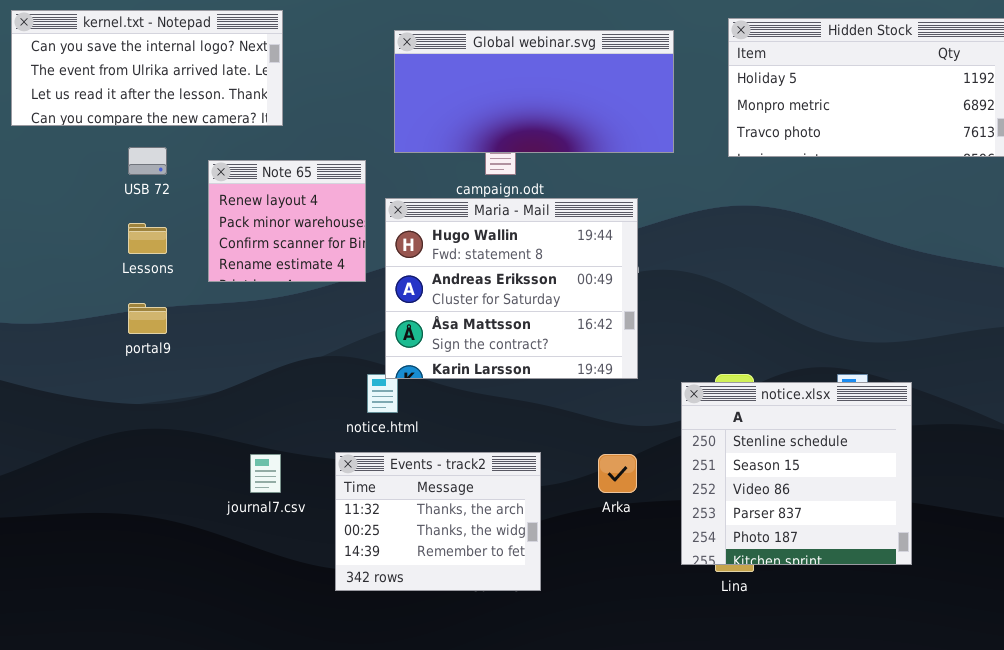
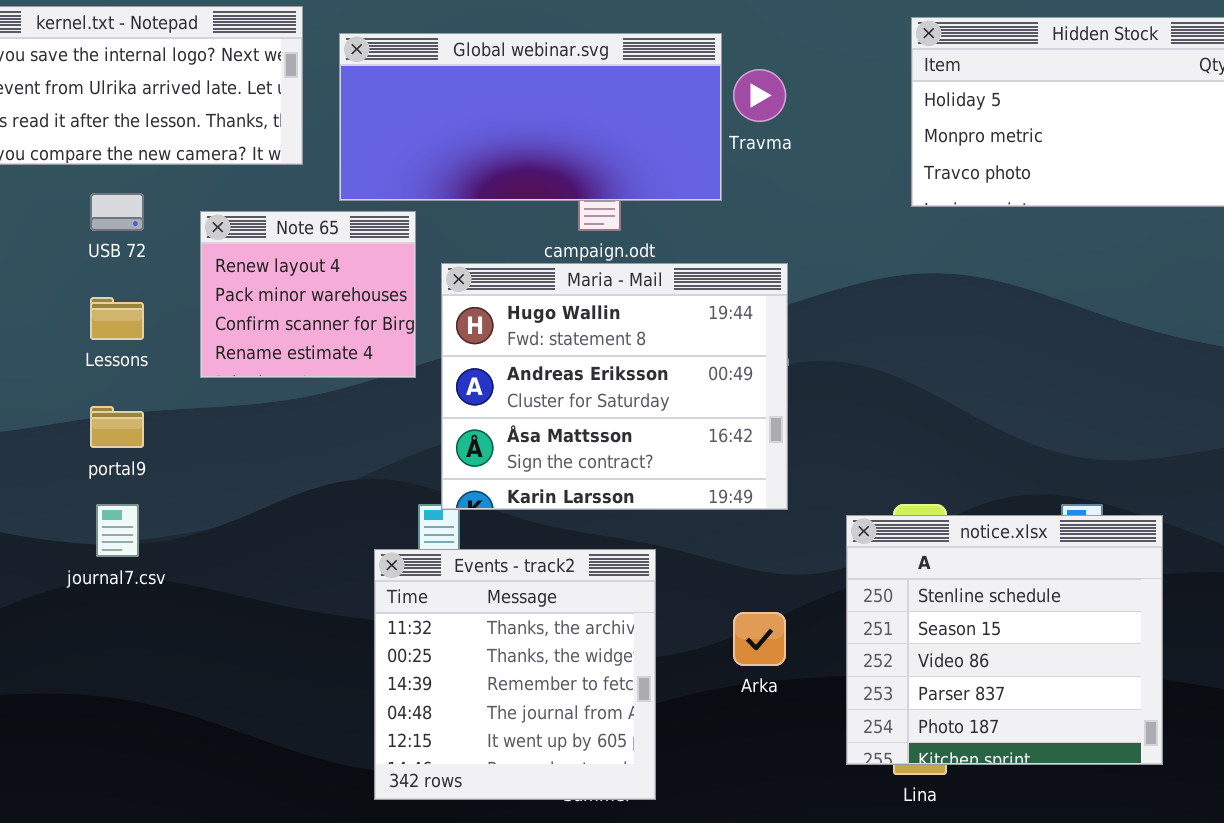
Global webinar.svg: [394,30,674,153] -> [339,33,722,201], moved
Events - track2: [335,452,541,591] -> [374,549,656,800], resized
journal7.csv: [250,454,281,493] -> [96,504,139,557], moved

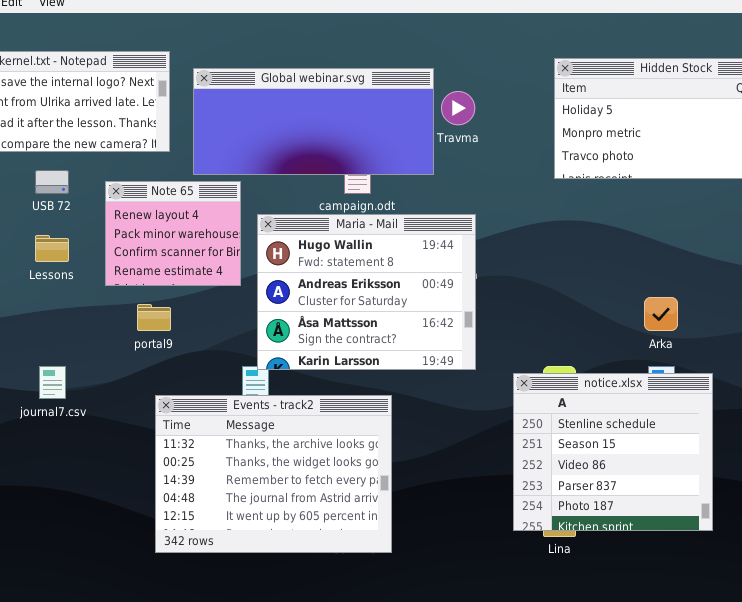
portal9: [90,406,144,448] -> [137,304,171,331], moved
Events - track2: [374,549,656,800] -> [155,395,392,553], resized
Arka: [733,612,786,666] -> [644,297,678,331], moved

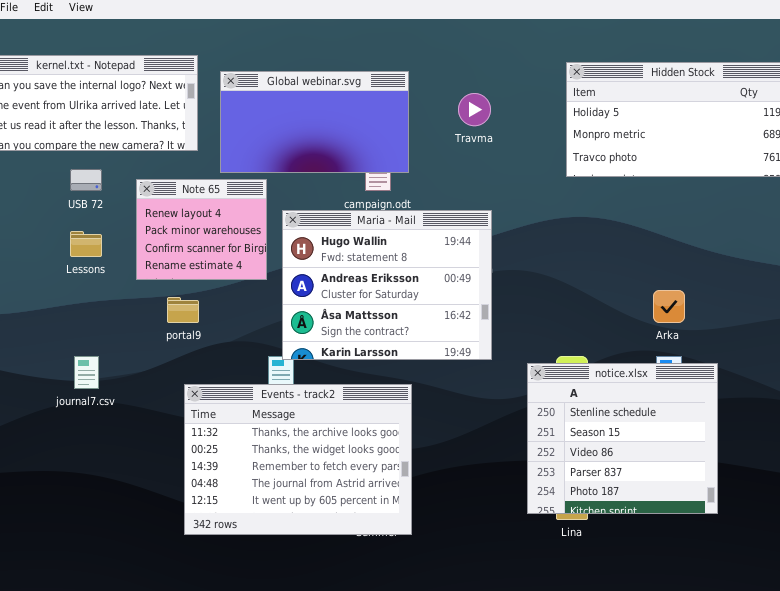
Global webinar.svg: [193,68,434,175] -> [220,71,409,173], resized

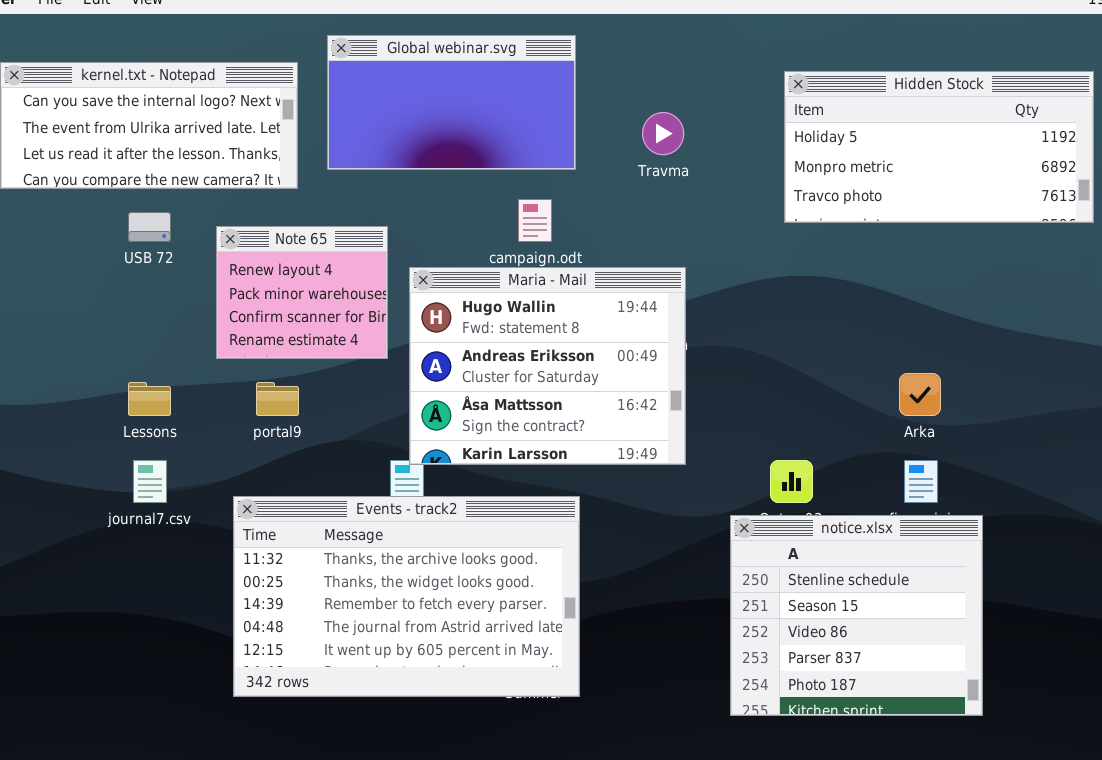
Global webinar.svg: [220,71,409,173] -> [327,35,576,170], moved
Lessons: [70,231,102,257] -> [128,382,171,416], moved
notice.xlsx: [527,363,718,514] -> [730,515,983,716], moved
Events - track2: [184,384,412,535] -> [233,496,580,697], resized

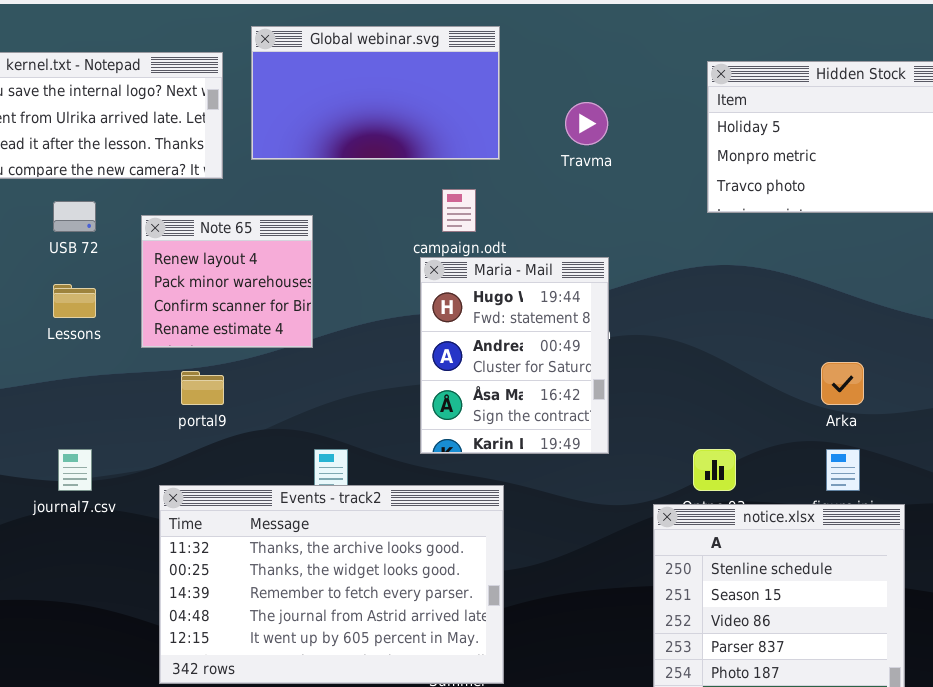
Maria - Mail: [409,267,686,465] -> [420,257,609,454], resized
Lessons: [128,382,171,416] -> [53,284,96,318], moved

